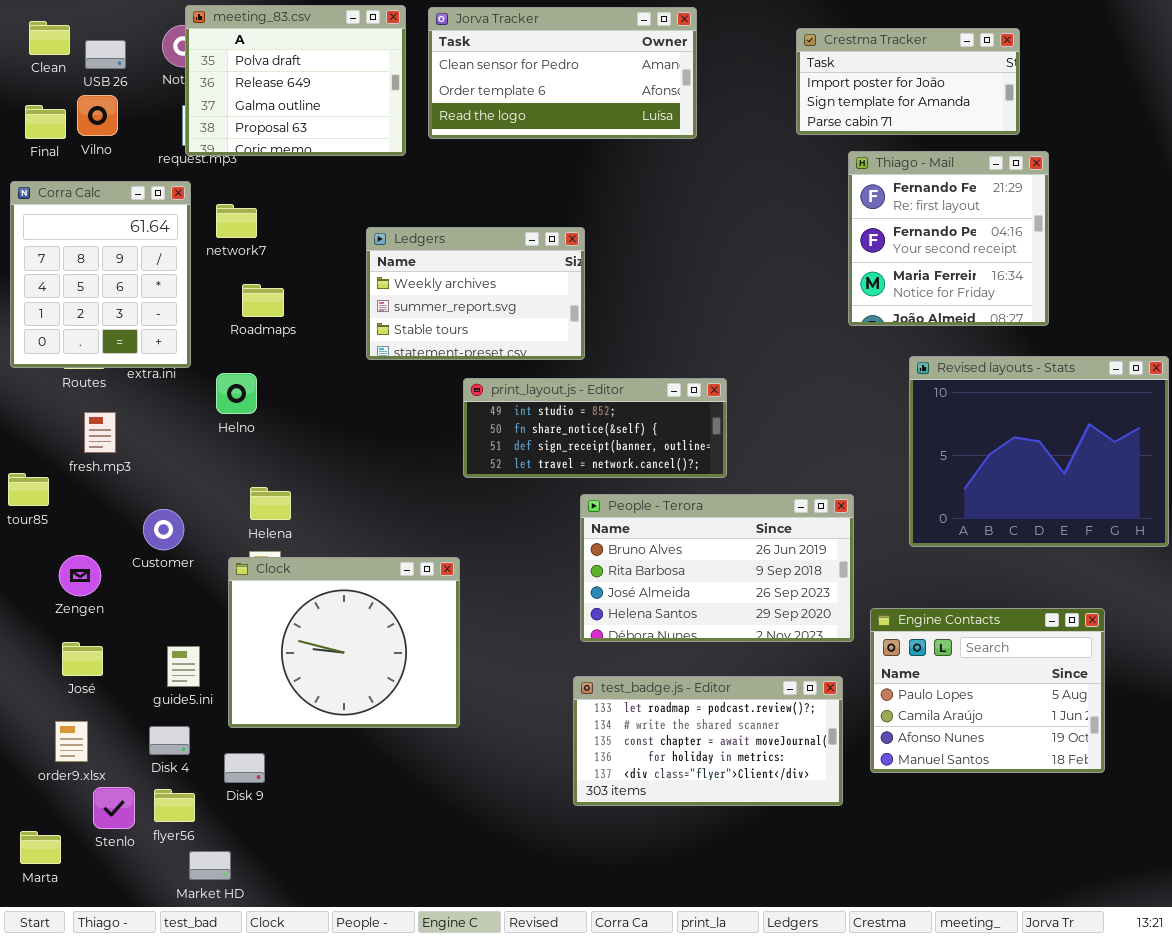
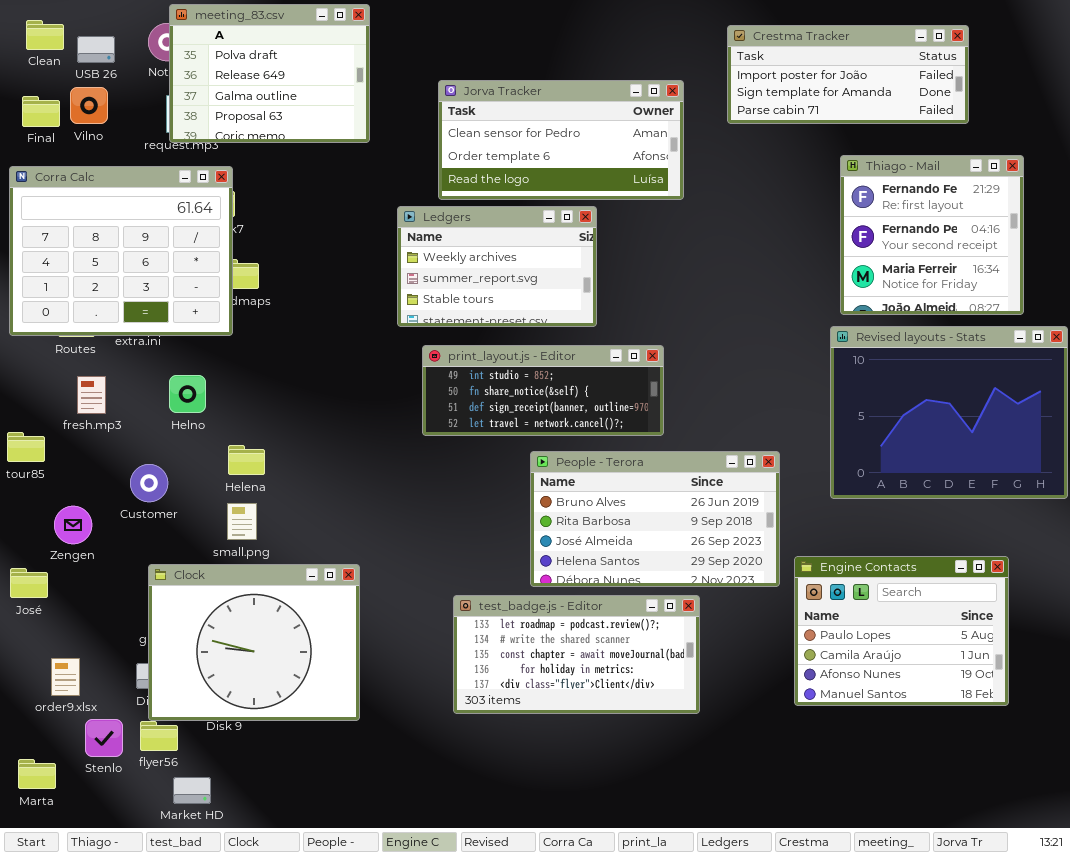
Jorva Tracker: [428,7,697,139] -> [438,80,684,200], moved
Crestma Tracker: [796,28,1020,135] -> [727,25,969,124], resized
Thiago - Mail: [848,151,1049,326] -> [840,155,1024,315], moved
Corra Calc: [10,181,191,368] -> [9,166,233,336], resized
Ledgers: [366,227,585,360] -> [397,206,597,327], moved
Helno: [216,373,257,414] -> [169,375,206,413], moved
Clock: [228,557,460,728] -> [148,564,360,721], moved
José: [62,642,103,676] -> [10,568,48,598], moved
test_badge.js - Editor: [573,676,843,806] -> [453,595,700,714], moved

